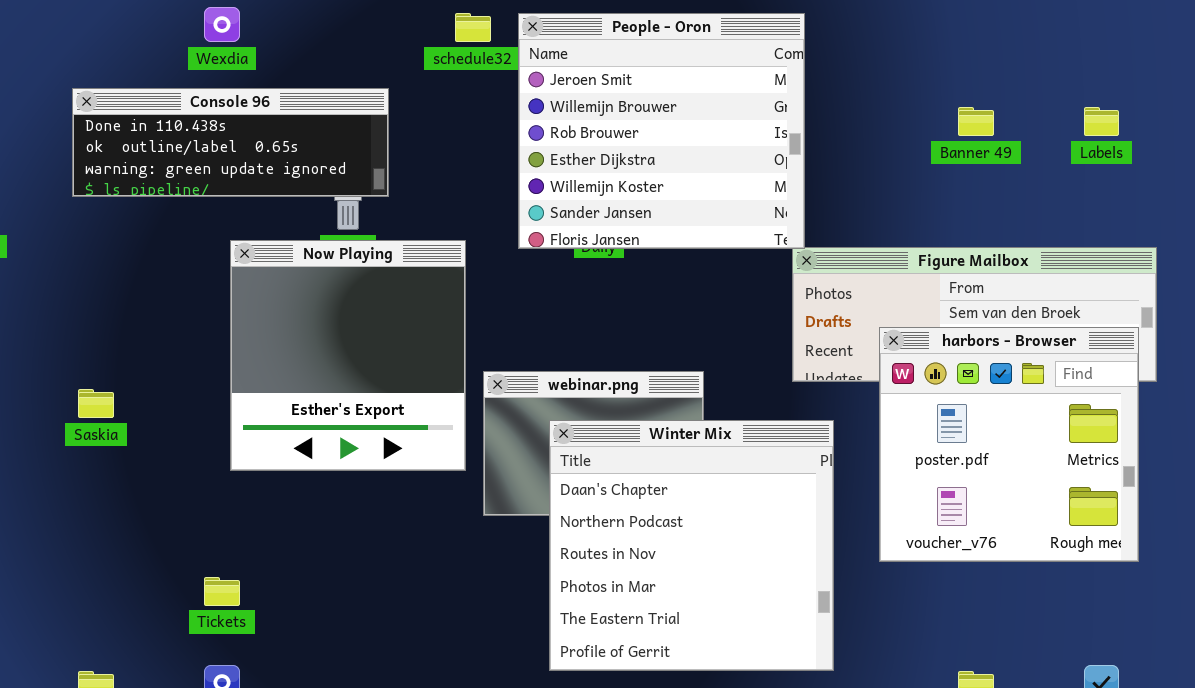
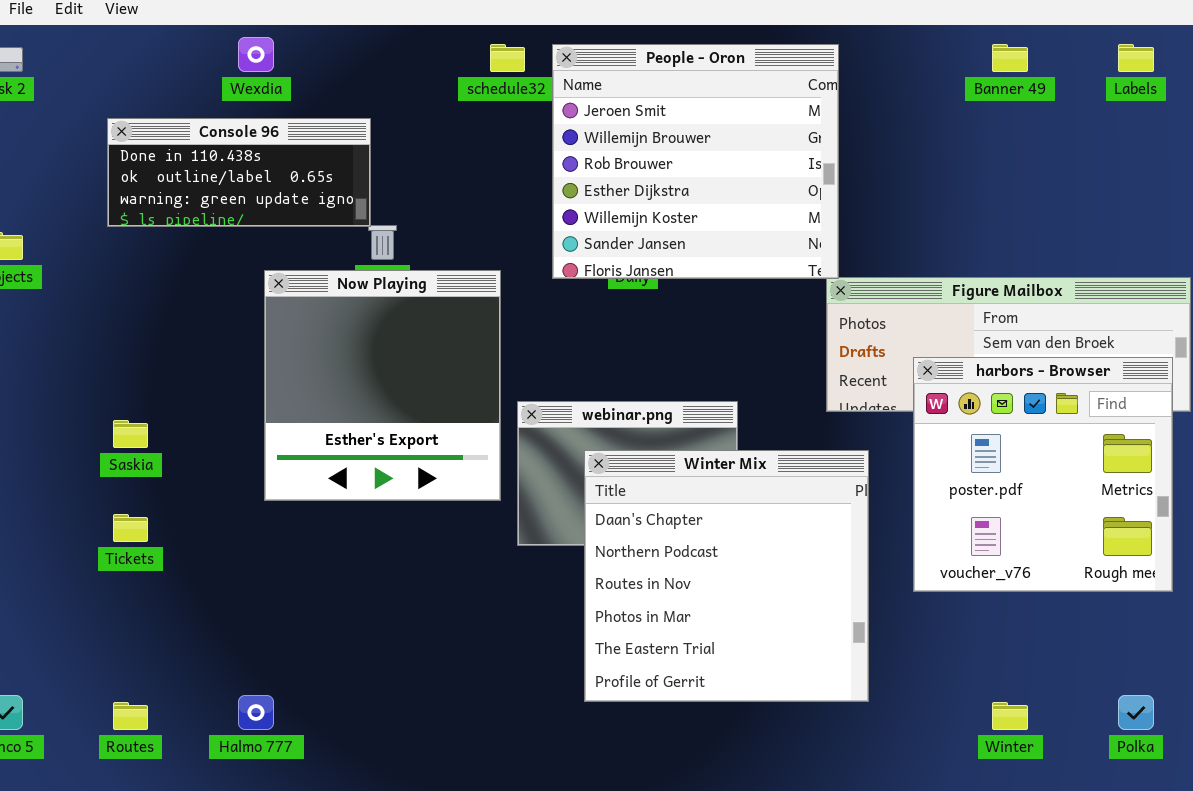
Console 96: [72,88,389,197] -> [107,118,371,227], resized
Banner 49: [958,107,994,136] -> [992,44,1028,72], moved
Labels: [1084,107,1119,136] -> [1118,44,1154,72], moved
Tickets: [204,577,240,606] -> [113,514,148,542], moved

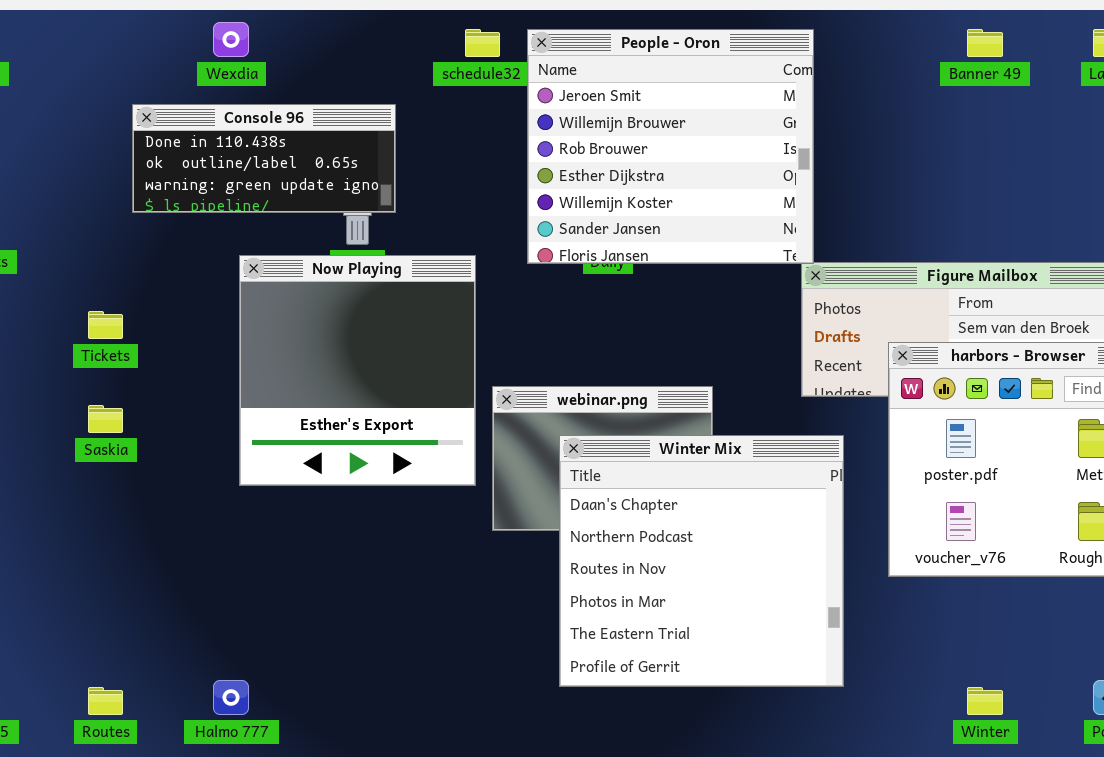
Console 96: [107,118,371,227] -> [132,104,396,213], moved
Tickets: [113,514,148,542] -> [88,311,123,339], moved

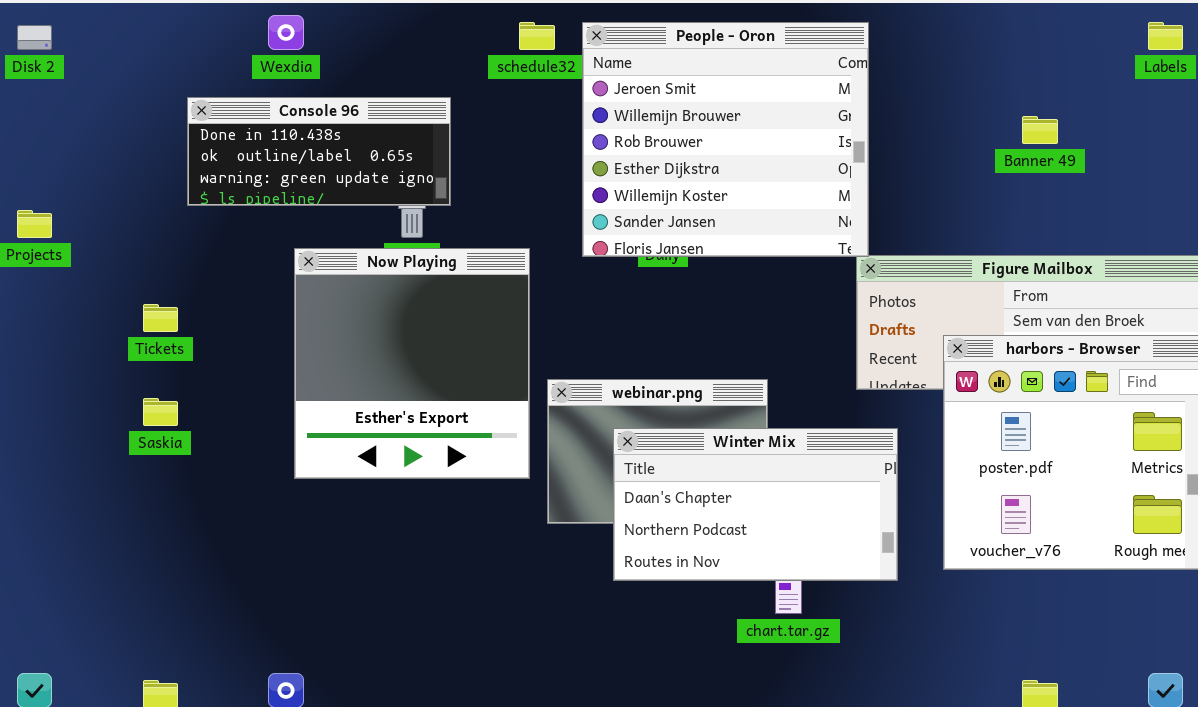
Banner 49: [967,29,1003,57] -> [1022,116,1058,144], moved
Winter Mix: [559,435,844,687] -> [613,428,898,581], resized

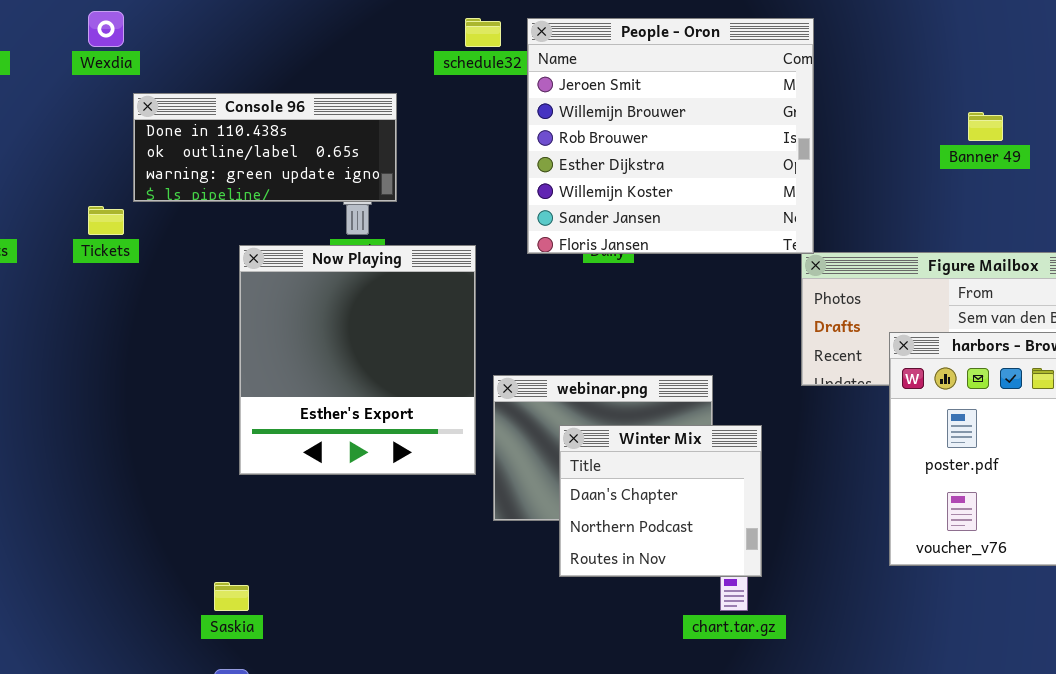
Wexdia: [268,15,304,50] -> [88,11,124,47], moved
Tickets: [143,304,178,332] -> [88,206,124,235], moved
Saskia: [143,398,178,426] -> [214,582,249,611], moved
Winter Mix: [613,428,898,581] -> [559,425,762,577], resized

